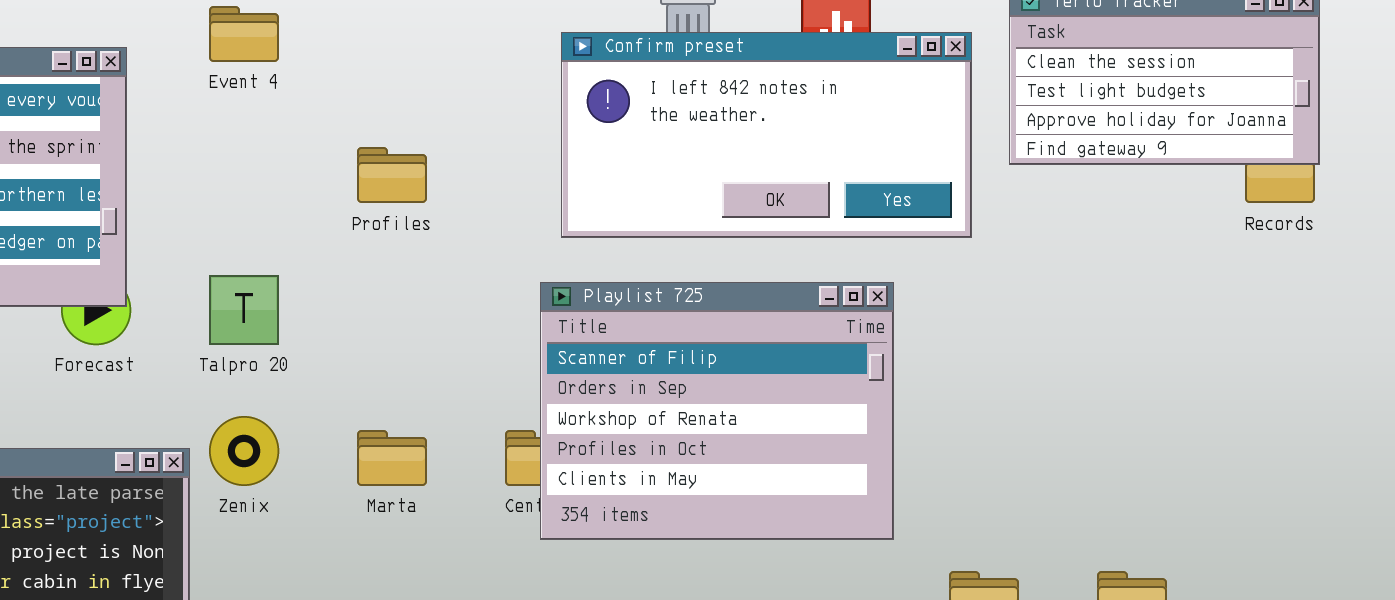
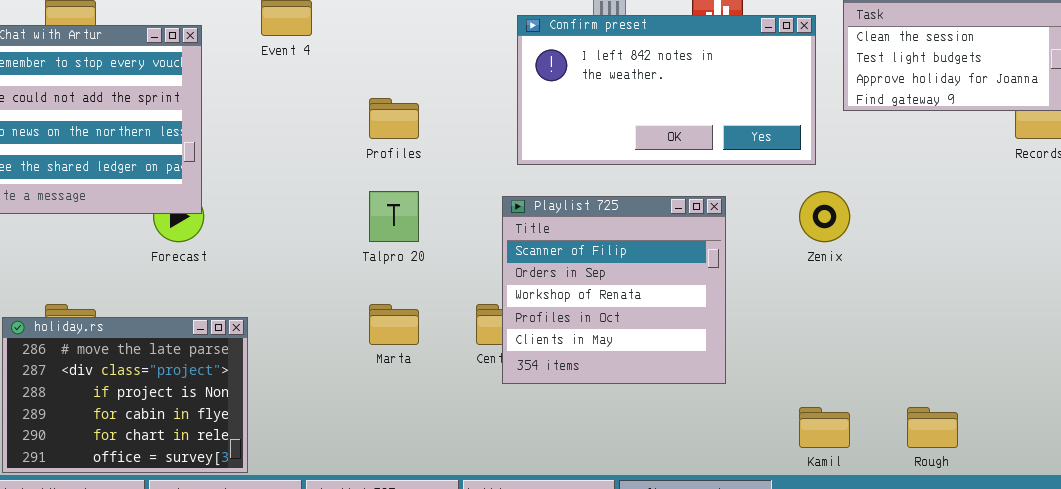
Talpro 20: [209,275,279,345] -> [369,191,419,242], moved
Playlist 725: [540,282,894,540] -> [502,196,726,384], resized
Zenix: [209,416,279,486] -> [799,191,850,242], moved

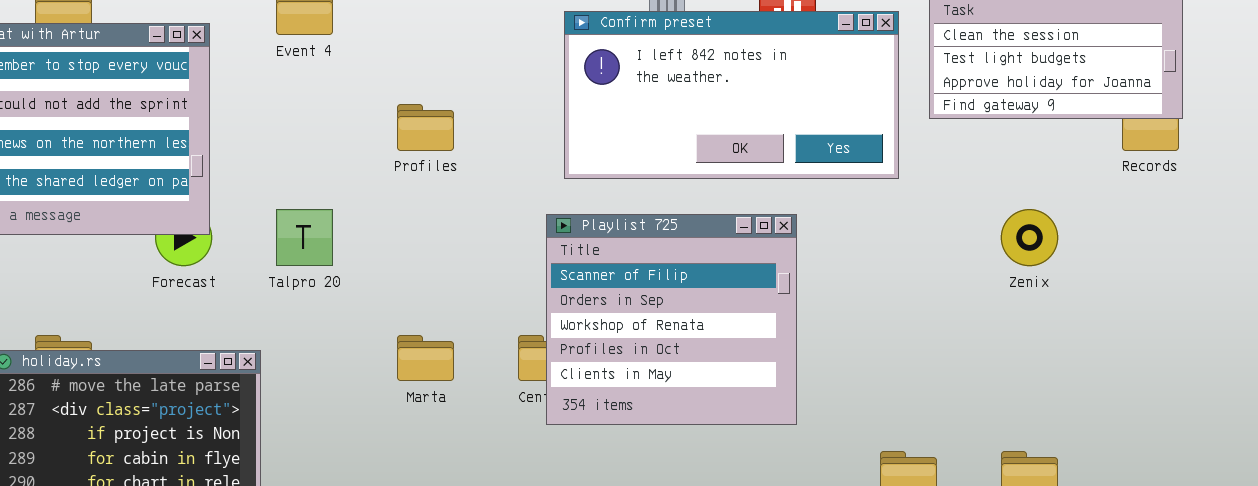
Talpro 20: [369,191,419,242] -> [276,209,333,266], moved
Zenix: [799,191,850,242] -> [1001,209,1058,266], moved

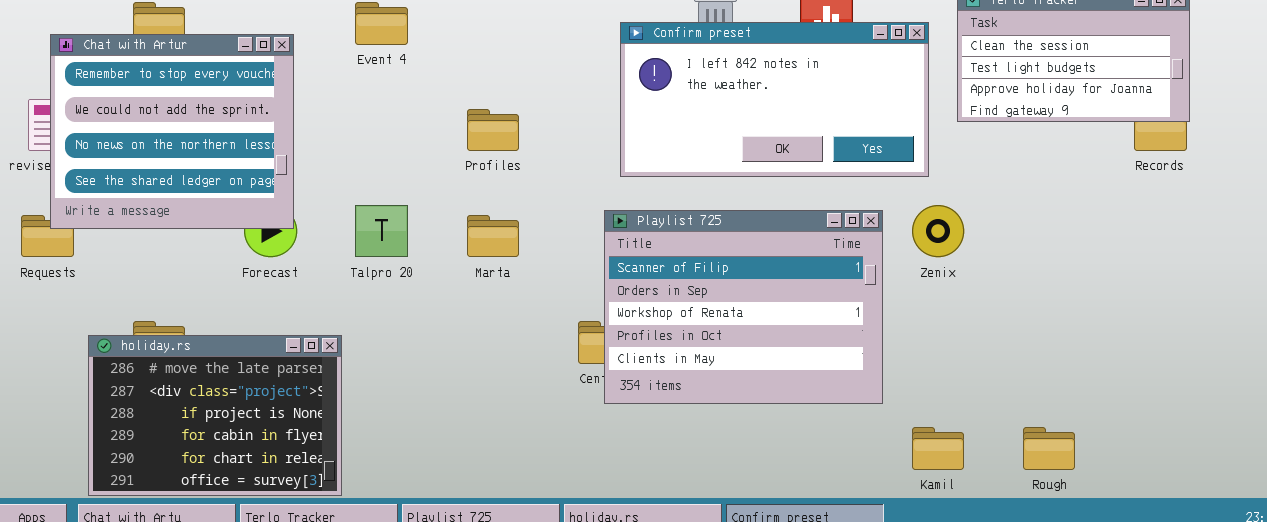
Zenix: [1001,209,1058,266] -> [912,205,964,257], moved
Playlist 725: [546,214,797,425] -> [604,210,883,404], resized
Marta: [397,335,454,381] -> [467,215,519,257], moved

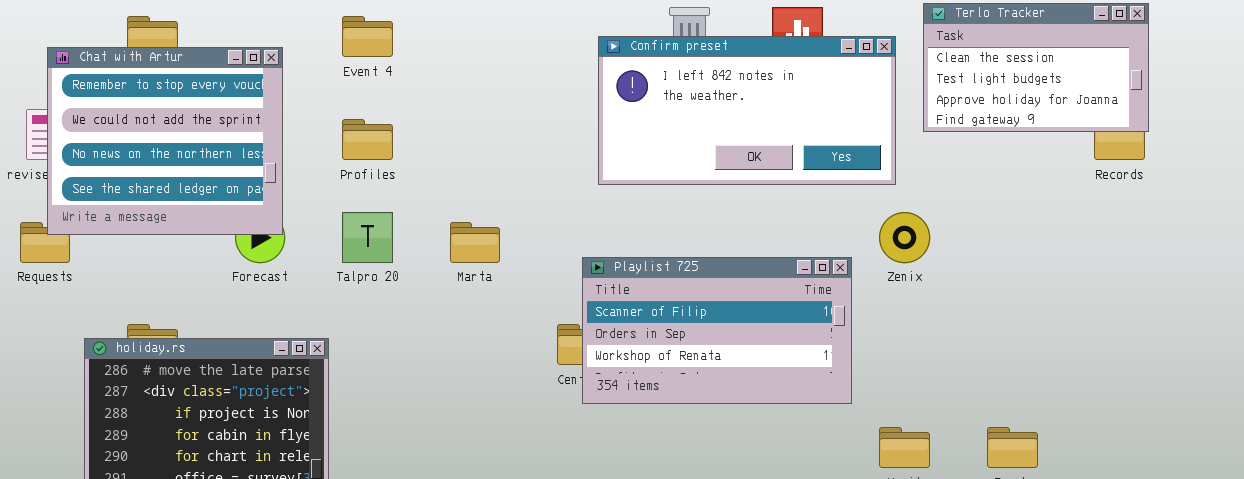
Profiles: [467,109,519,151] -> [342,119,393,160], moved
Playlist 725: [604,210,883,404] -> [582,257,852,404], resized

